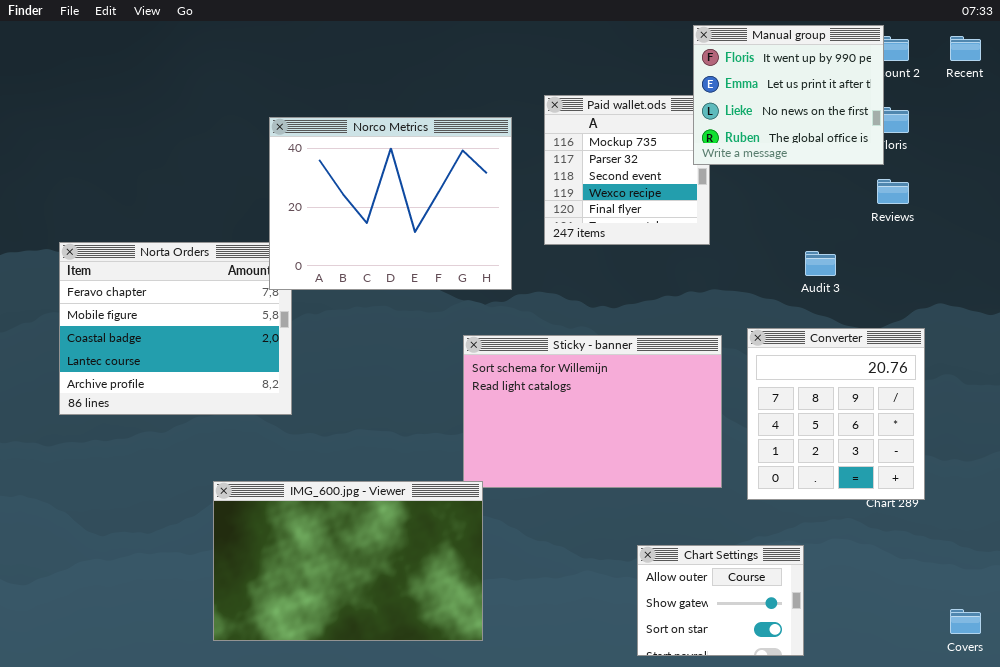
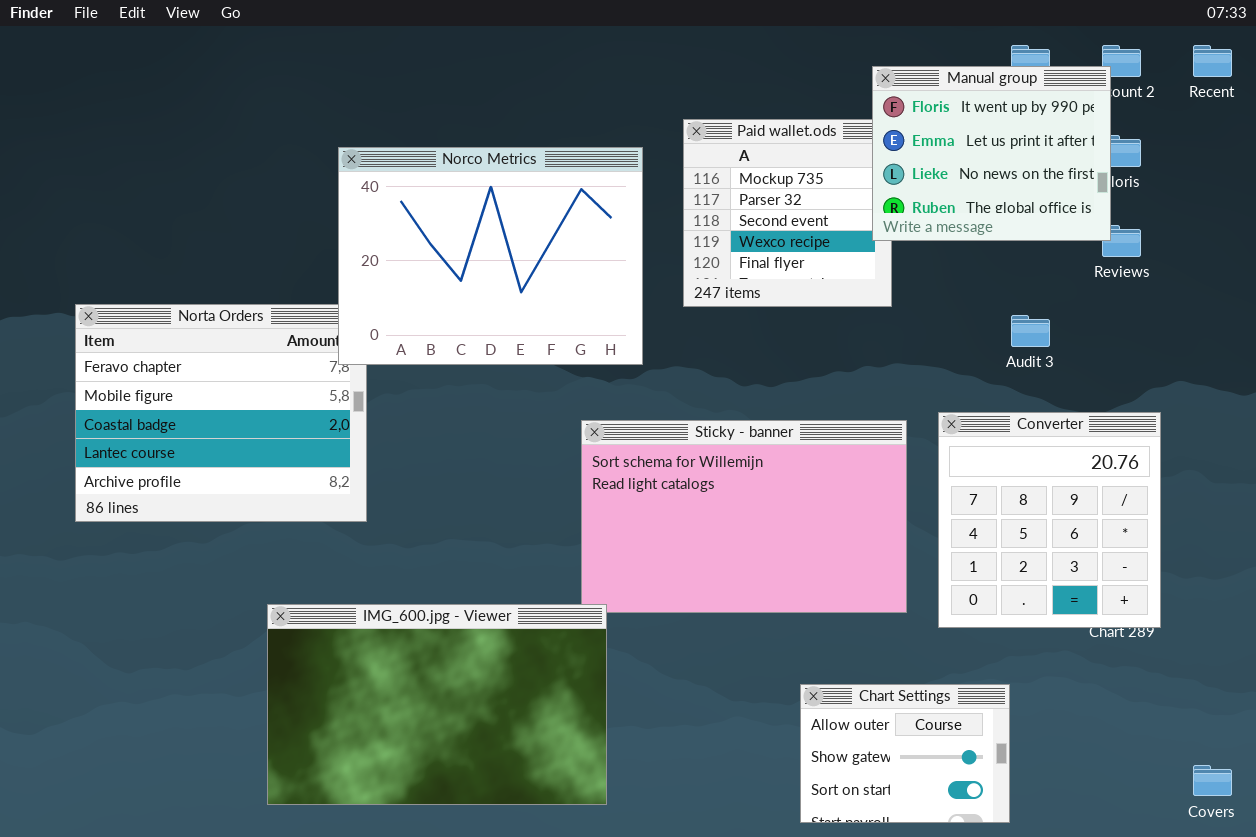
Manual group: [693,25,884,165] -> [872,66,1111,241], moved

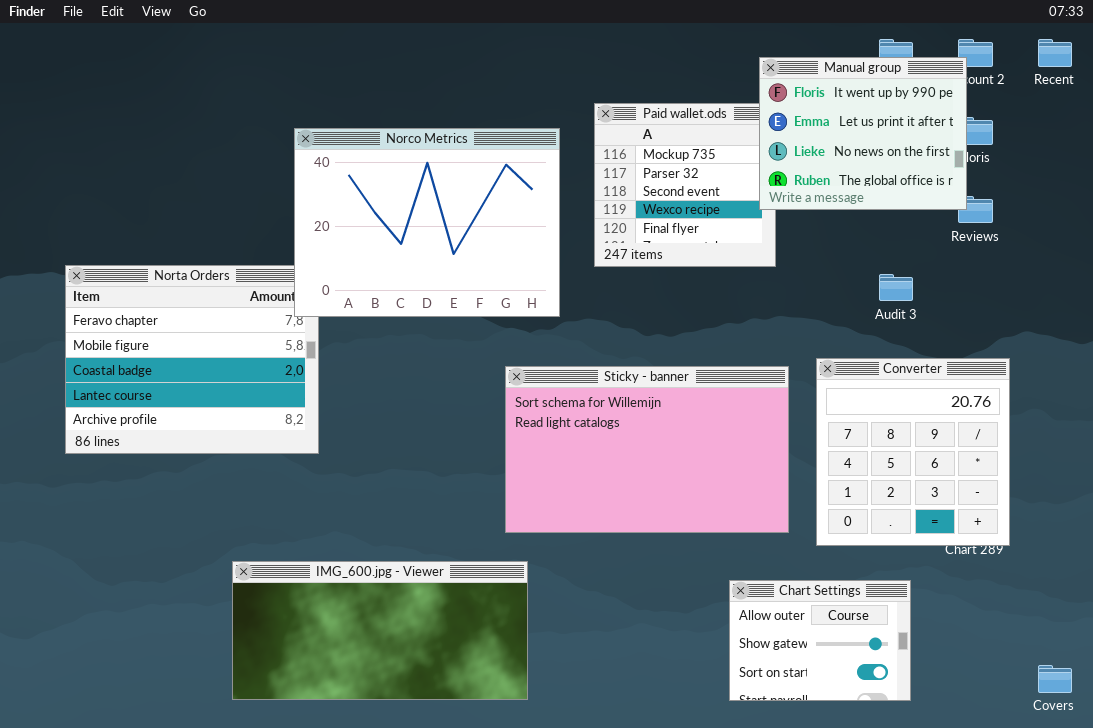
IMG_600.jpg - Viewer: [267,604,607,805] -> [232,561,528,700], resized
Chart Settings: [800,684,1010,823] -> [729,580,911,701], moved

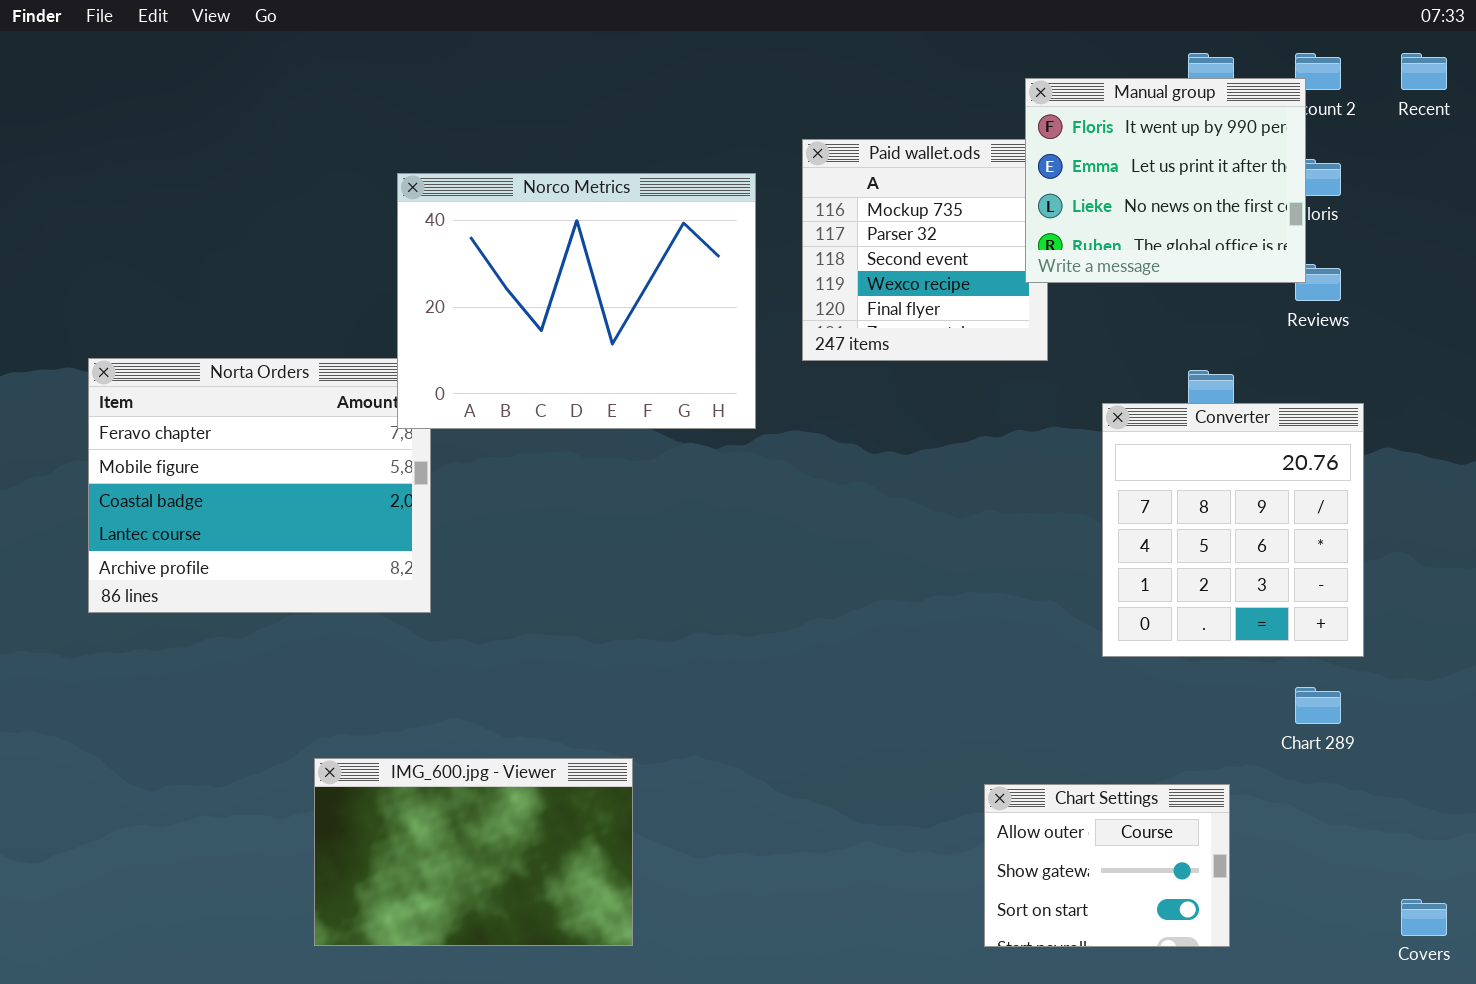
Converter: [816,358,1010,546] -> [1102,403,1364,657], moved
Sticky - banner: [505,366,789,533] -> none, closed
IMG_600.jpg - Viewer: [232,561,528,700] -> [314,758,633,946], resized

